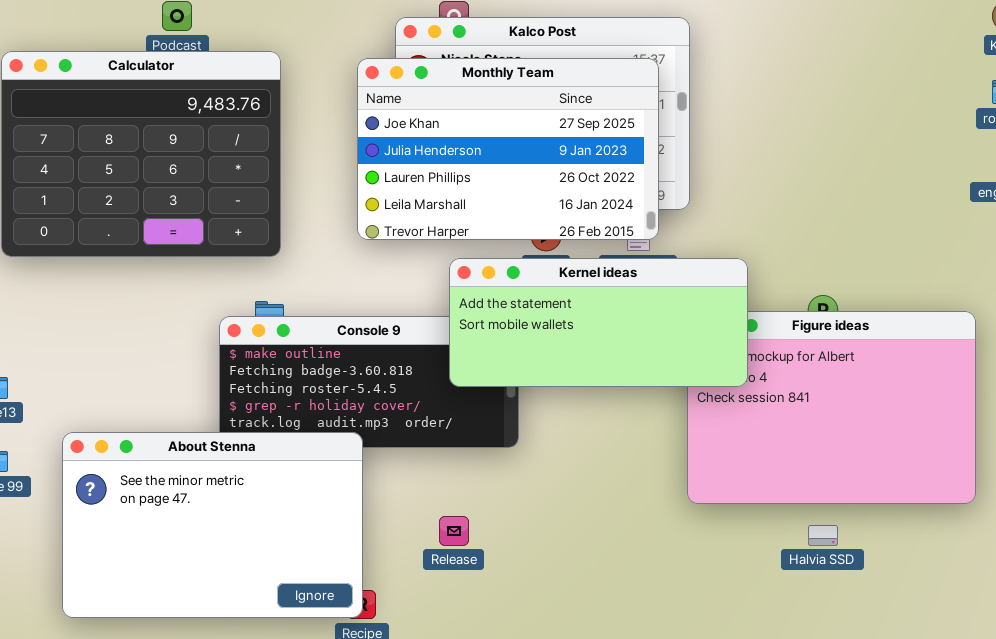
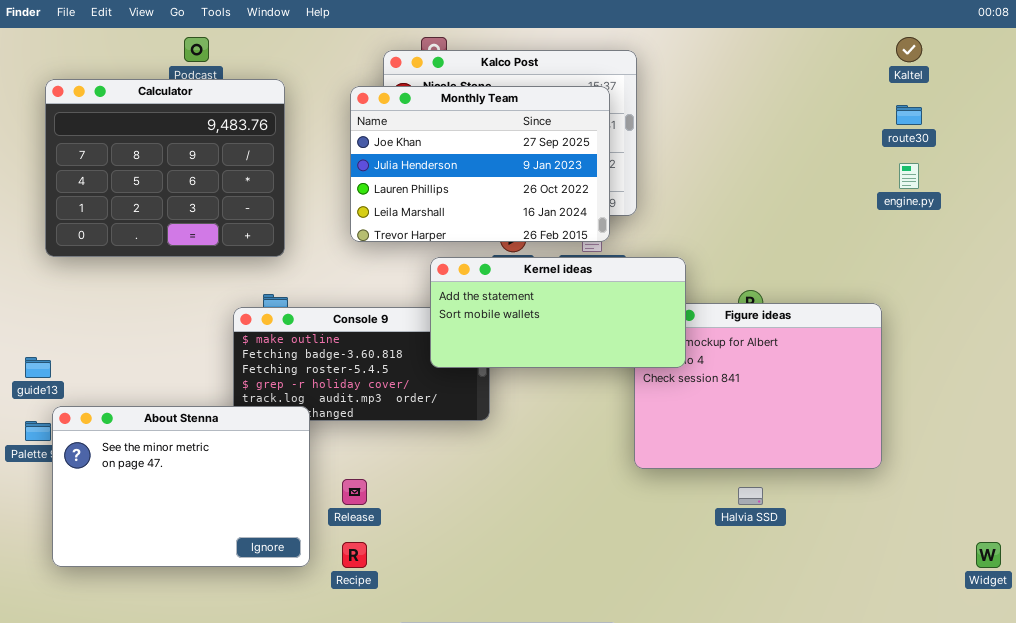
About Stenna: [62,432,363,618] -> [52,406,310,567], moved
Release: [439,516,469,546] -> [342,479,367,505], moved

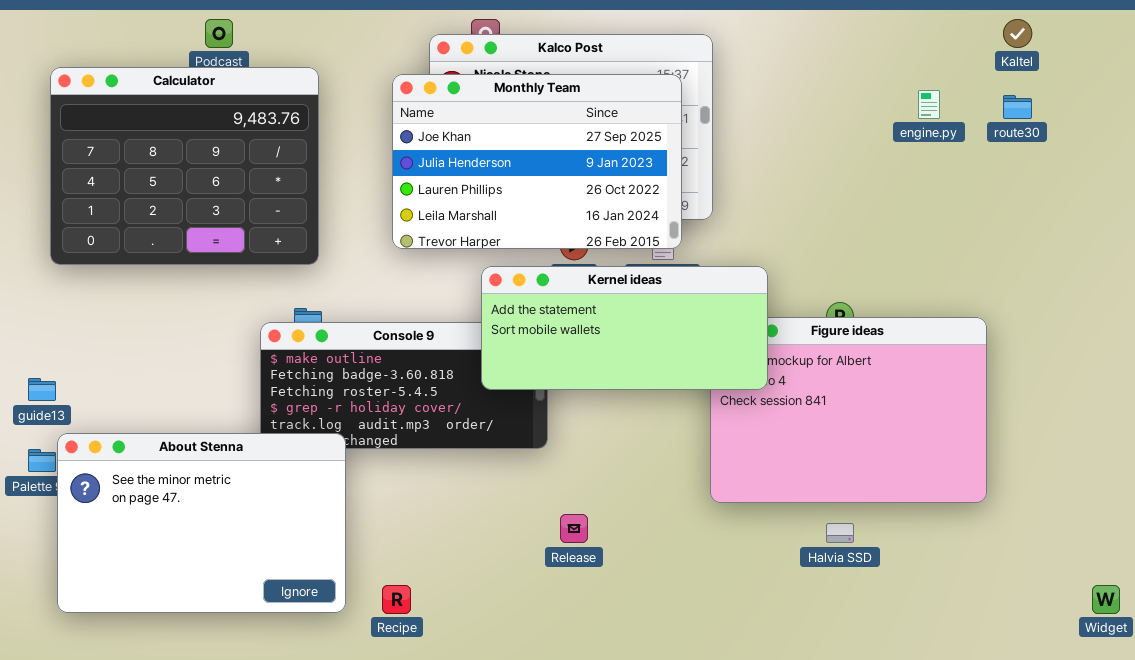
engine.py: [899,163,919,189] -> [918,90,940,119], moved
Release: [342,479,367,505] -> [560,514,588,543], moved

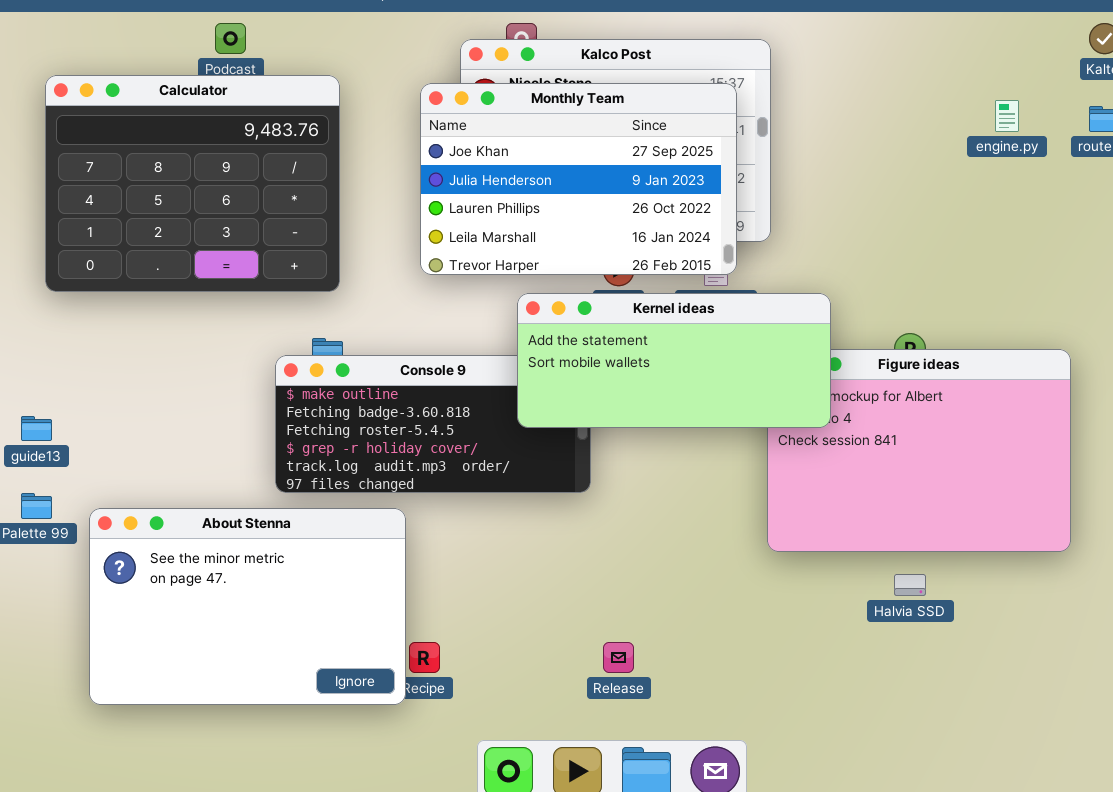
About Stenna: [57,433,346,613] -> [89,508,406,705], moved
Release: [560,514,588,543] -> [603,642,634,673], moved

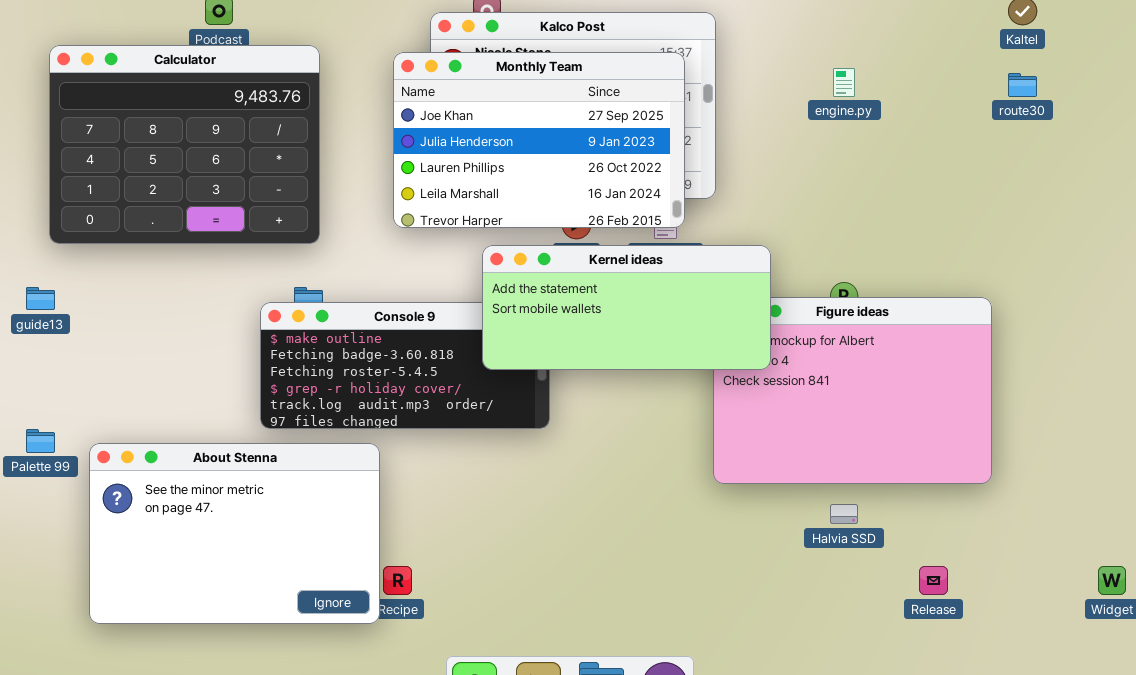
engine.py: [995,100,1019,132] -> [833,68,855,97], moved
guide13: [21,416,52,441] -> [26,287,55,310], moved
Release: [603,642,634,673] -> [919,566,948,595], moved

